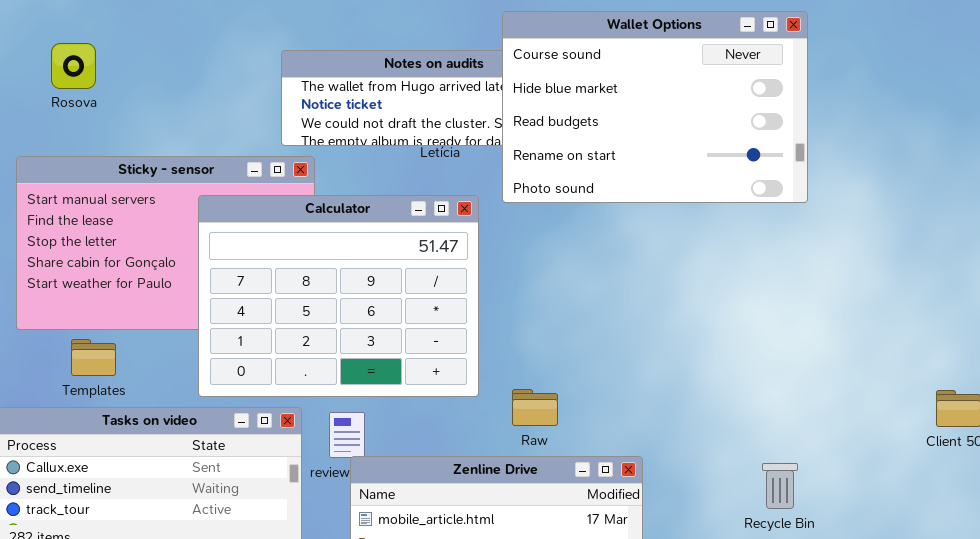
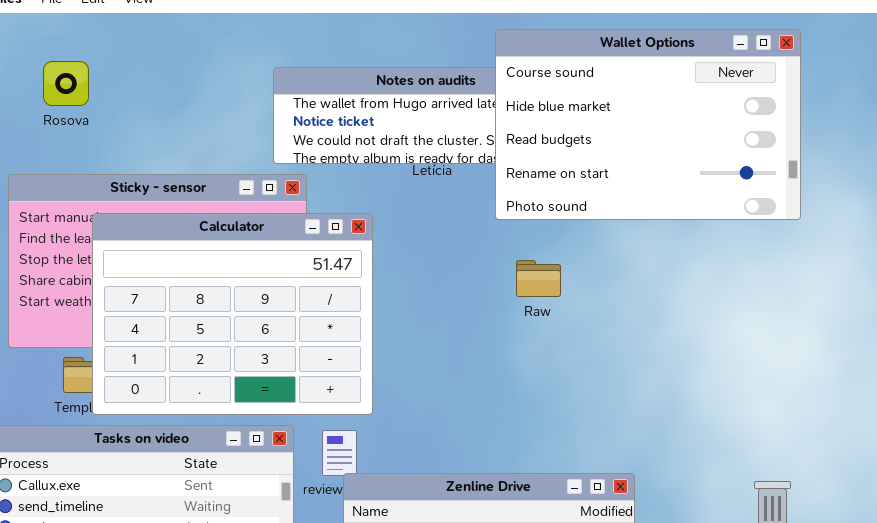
Calculator: [198,195,479,397] -> [92,213,373,415], moved
Raw: [512,389,558,426] -> [516,260,561,297], moved

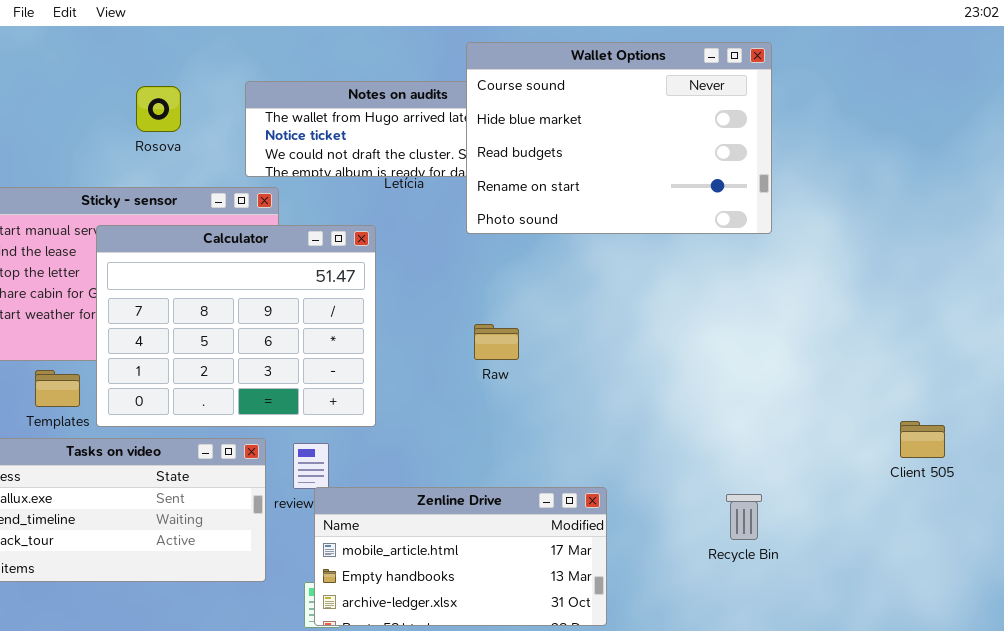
Rosova: [43,61,89,106] -> [136,86,181,132], moved
Calculator: [92,213,373,415] -> [96,225,376,427], moved
Raw: [516,260,561,297] -> [474,324,519,360], moved

